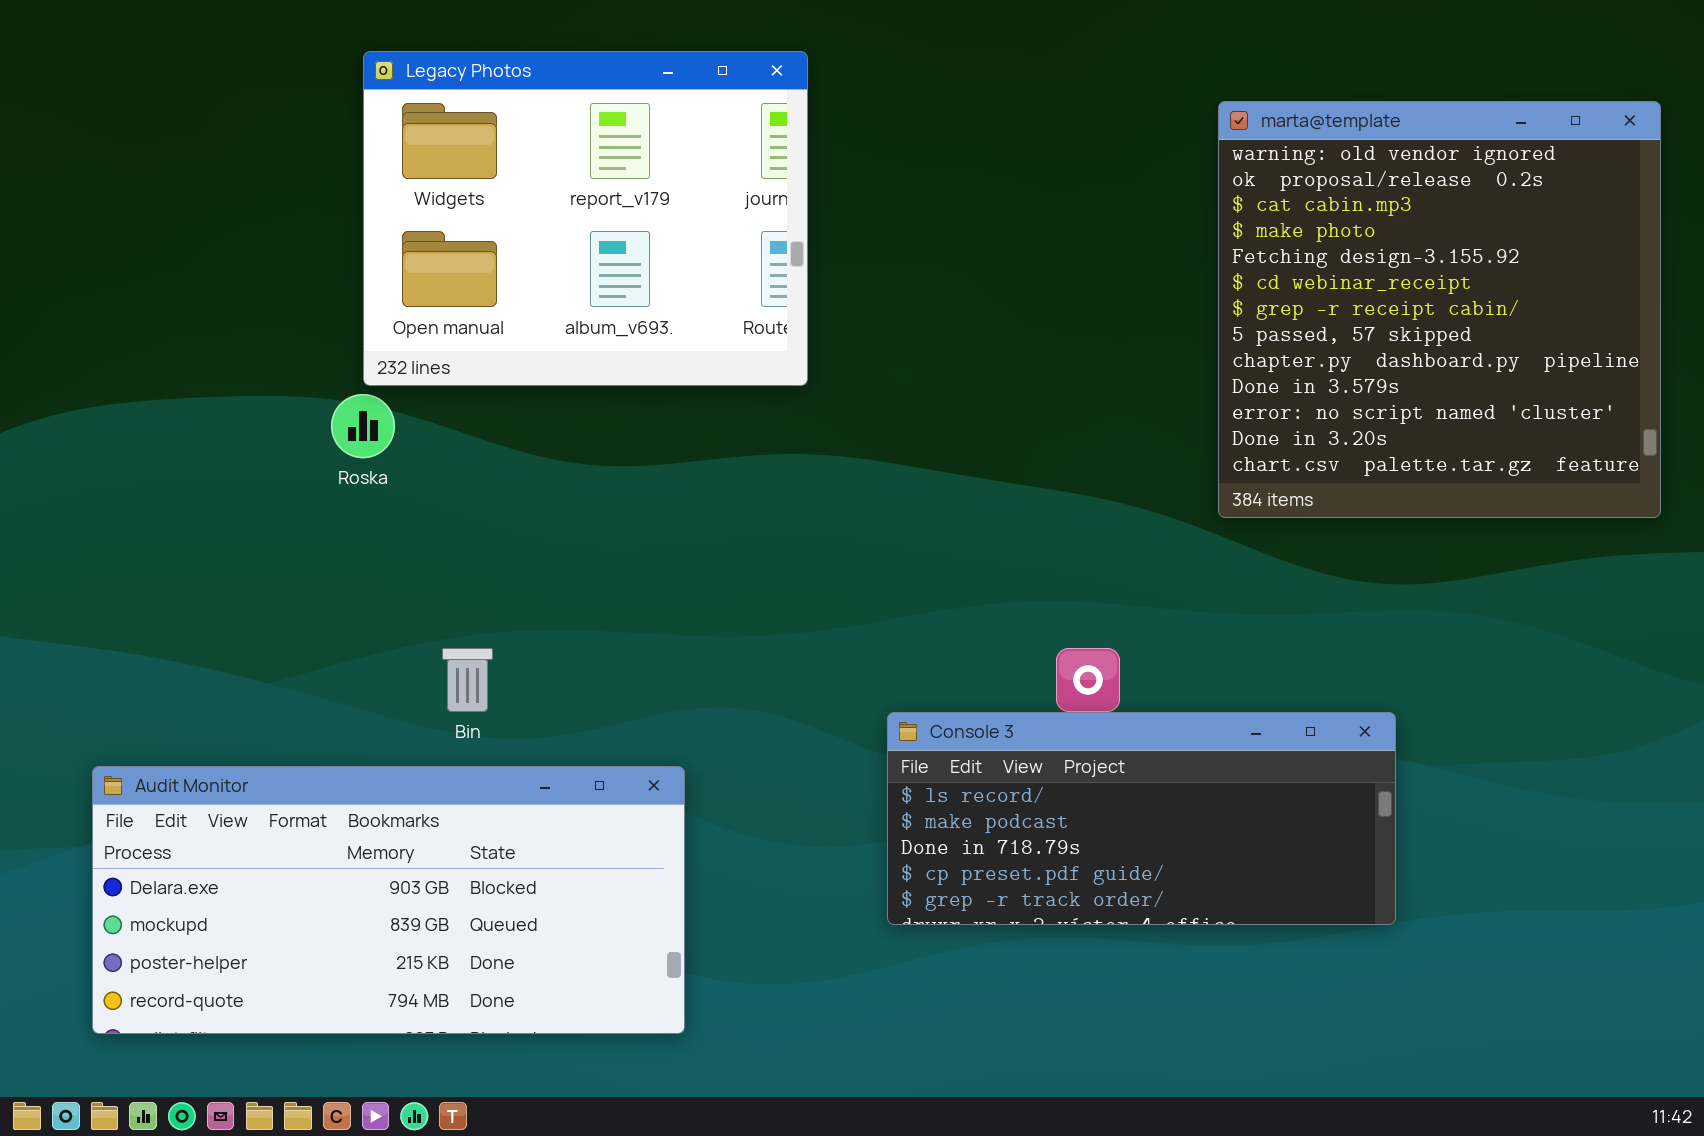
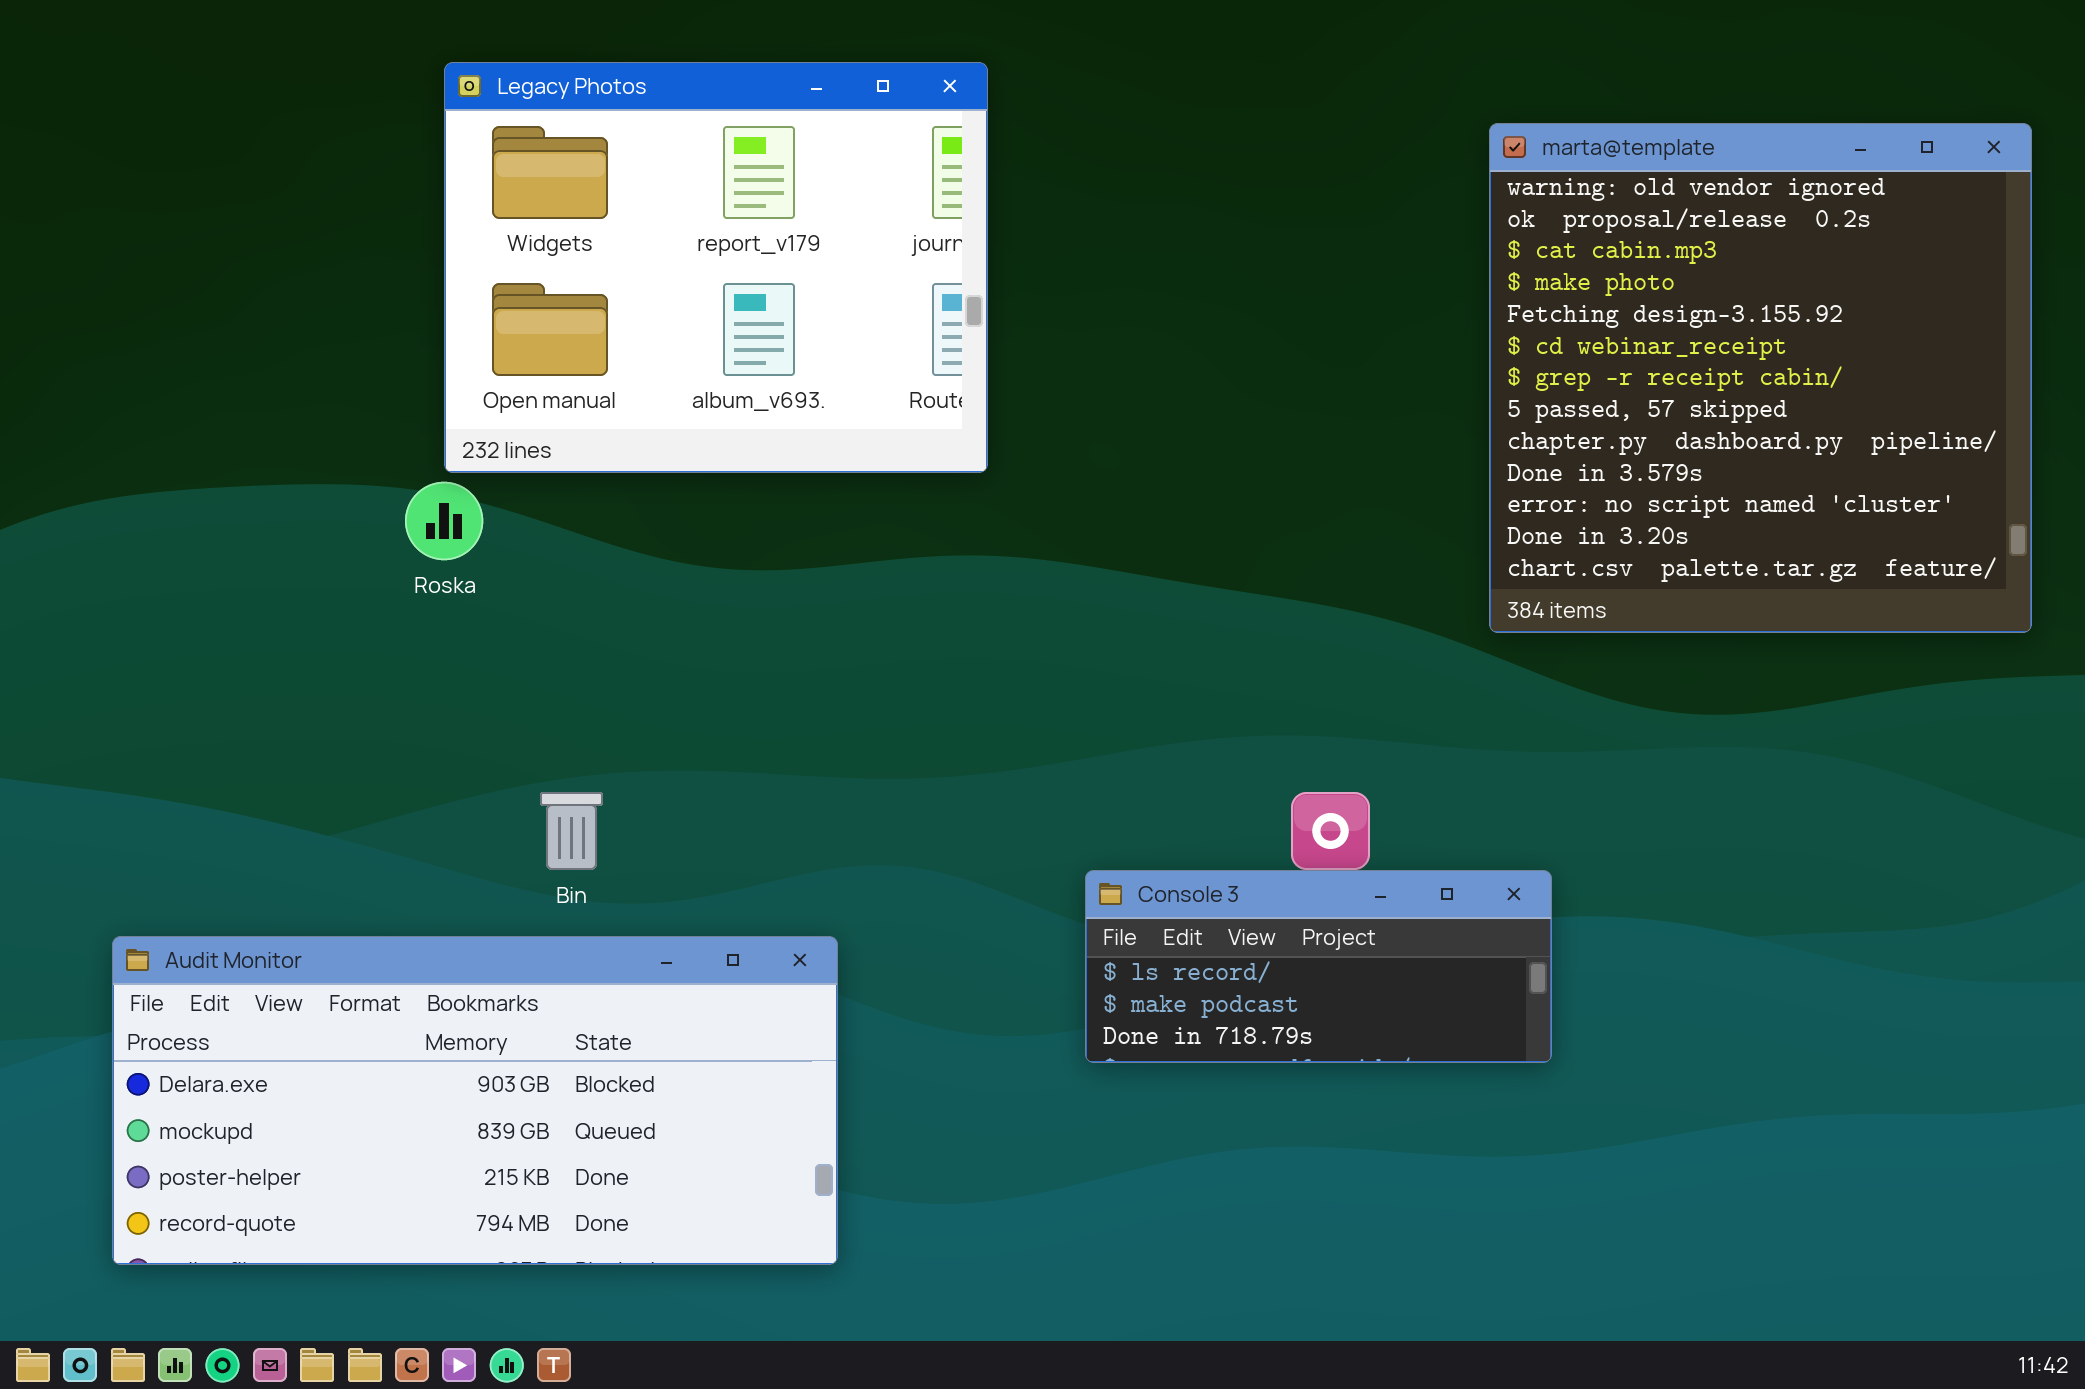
Console 3: [887,712,1396,925] -> [1085,870,1552,1063], resized

